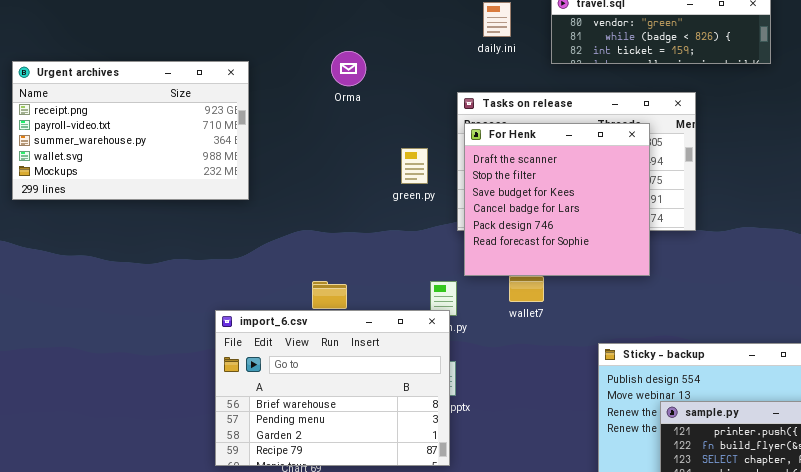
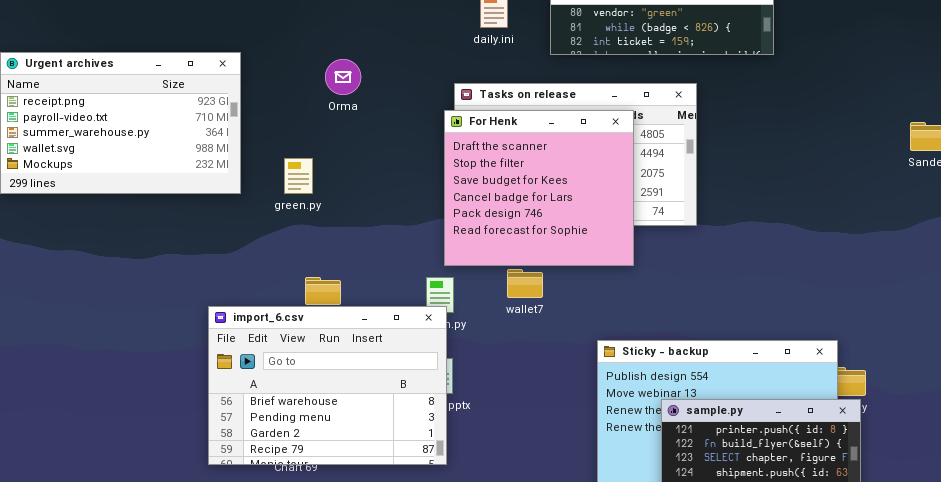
Orma: [331,51,366,86] -> [325,59,361,95], moved
For Henk: [464,123,650,276] -> [444,110,634,266], moved
green.py: [401,148,428,184] -> [284,158,313,194], moved

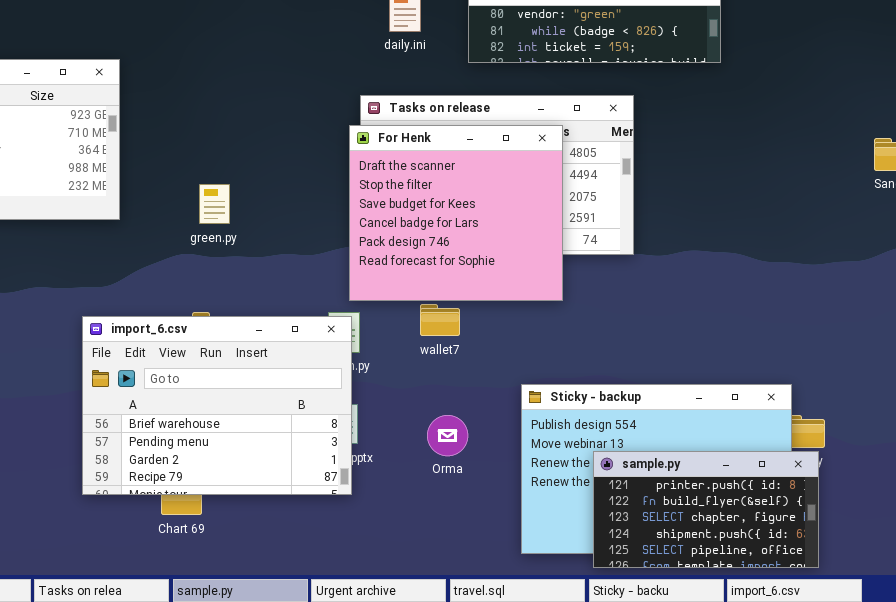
Orma: [325,59,361,95] -> [427,415,468,456], moved
green.py: [284,158,313,194] -> [199,184,230,224], moved
import_6.csv: [208,306,447,465] -> [82,316,352,495], moved

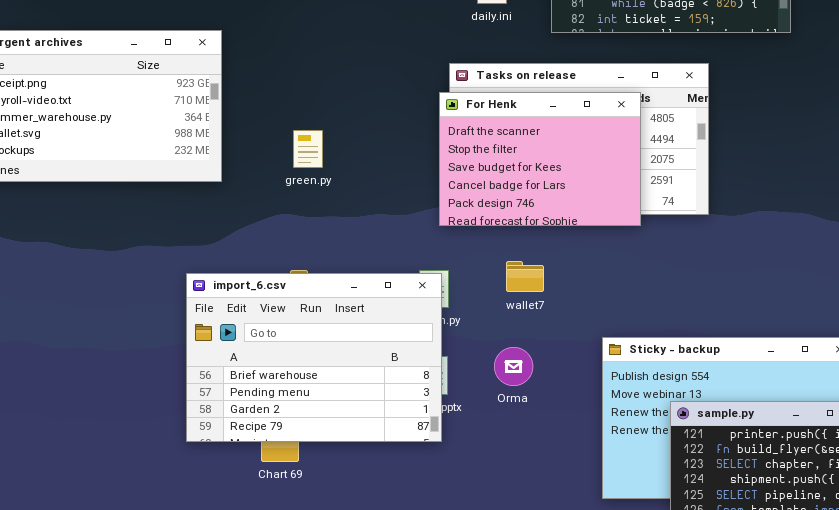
For Henk: [349,125,563,301] -> [439,92,641,226], resized
green.py: [199,184,230,224] -> [293,130,323,168], moved
Orma: [427,415,468,456] -> [494,347,533,386], moved

